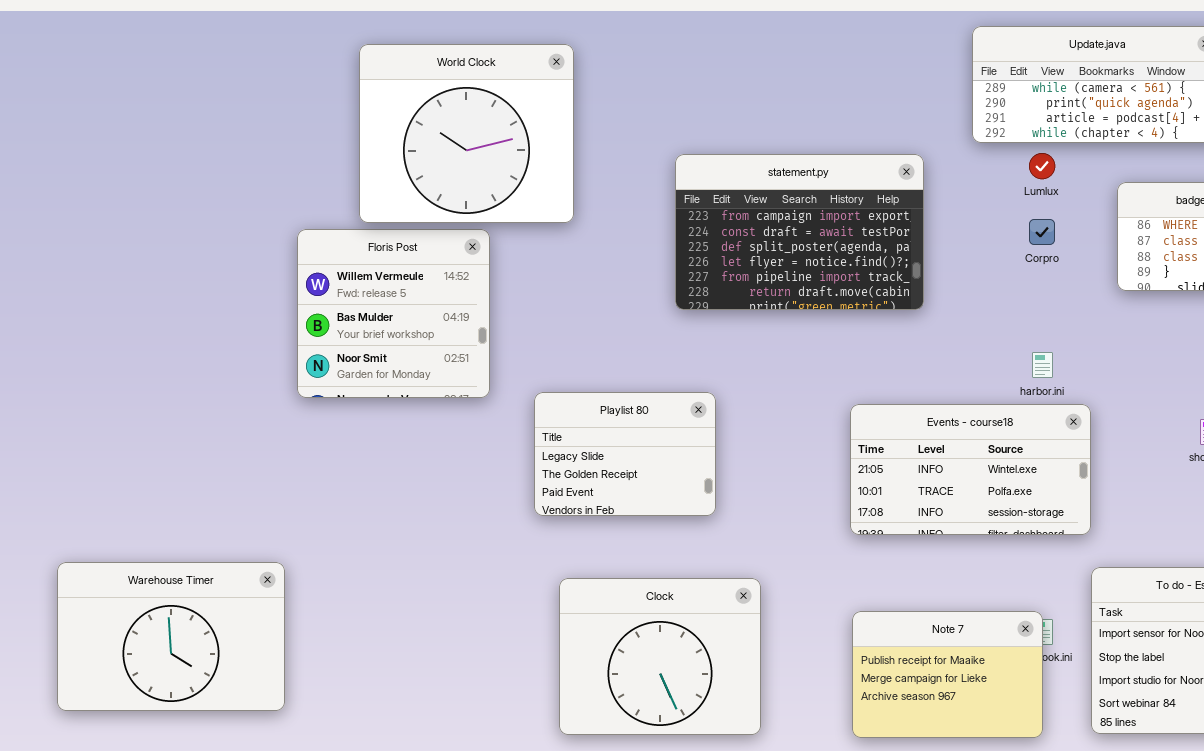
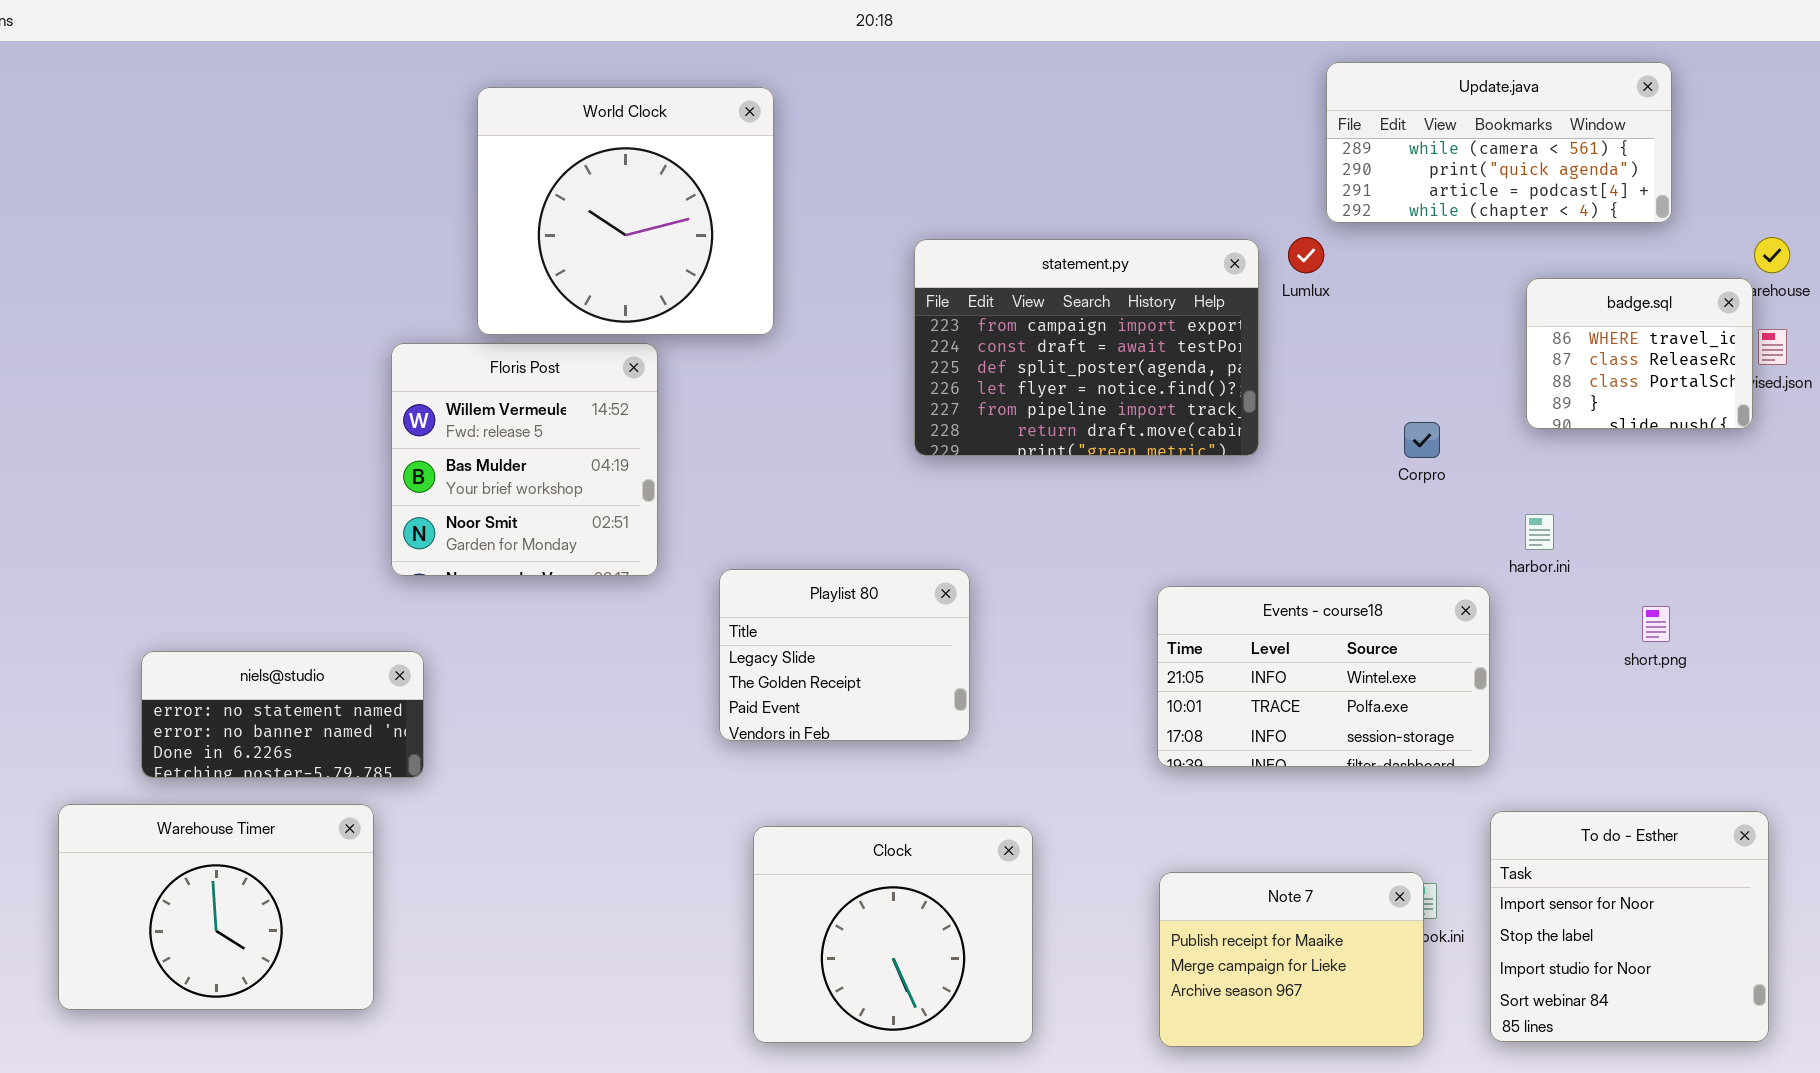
Lumlux: [1029,153,1055,179] -> [1288,237,1324,273], moved
Corpro: [1029,219,1055,245] -> [1404,422,1440,458], moved
harbor.ini: [1032,352,1053,378] -> [1525,514,1554,550], moved
niels@studio: none -> [141,651,424,778], opened

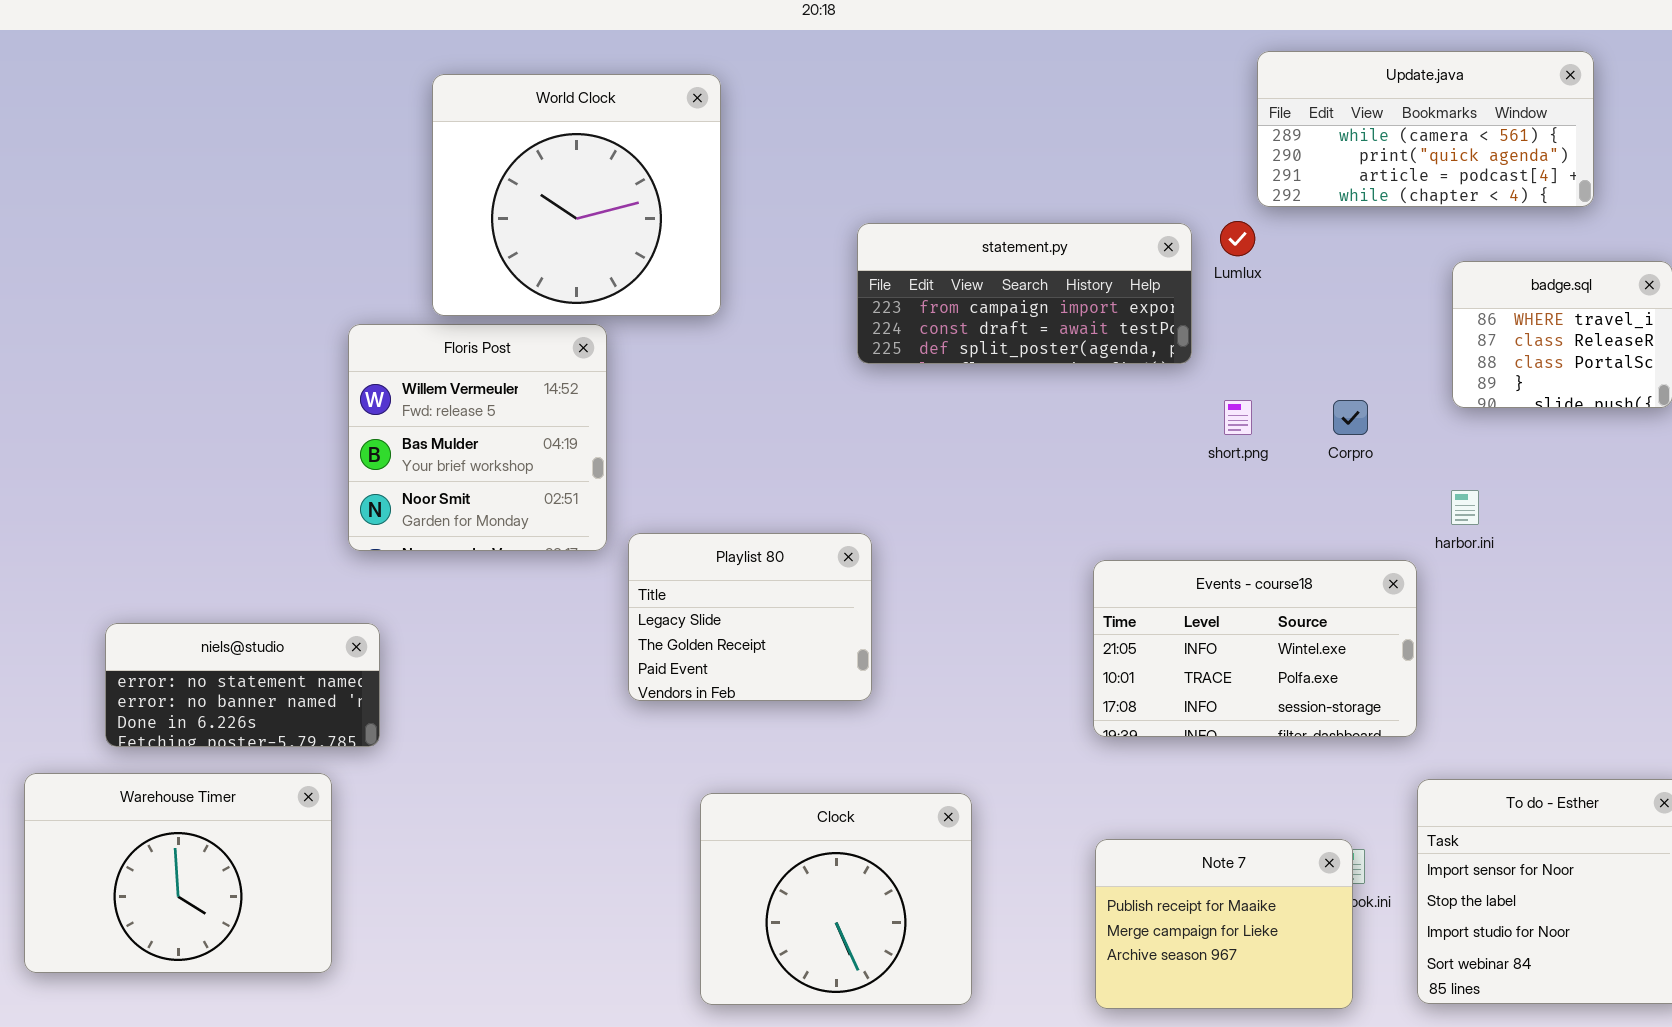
statement.py: [914,239,1259,456] -> [857,223,1192,364], resized
Playlist 80: [719,569,970,741] -> [628,533,872,701], moved
short.png: [1642,606,1670,642] -> [1224,400,1252,435], moved

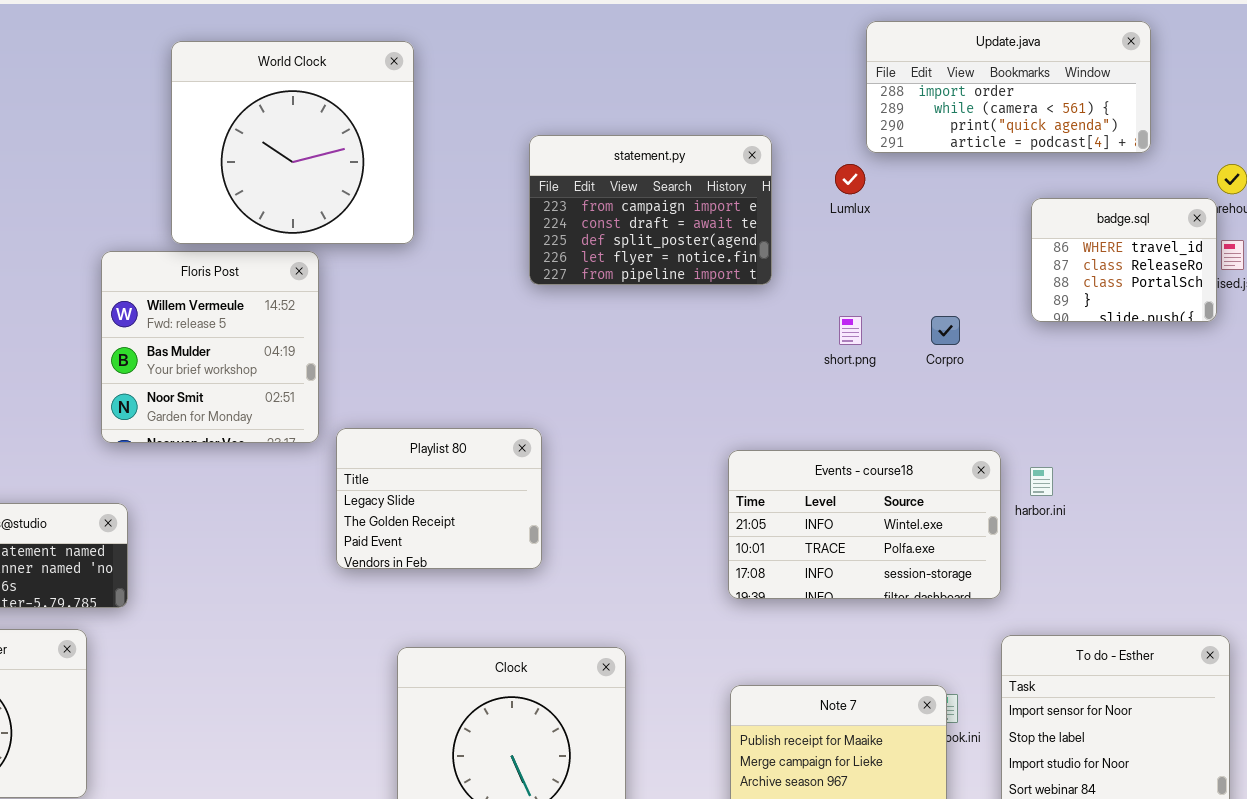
Update.java: [1257,51,1594,207] -> [866,21,1151,153], scrolled up 1 row
statement.py: [857,223,1192,364] -> [529,135,772,285], resized
harbor.ini: [1451,490,1479,525] -> [1030,467,1053,496], moved

